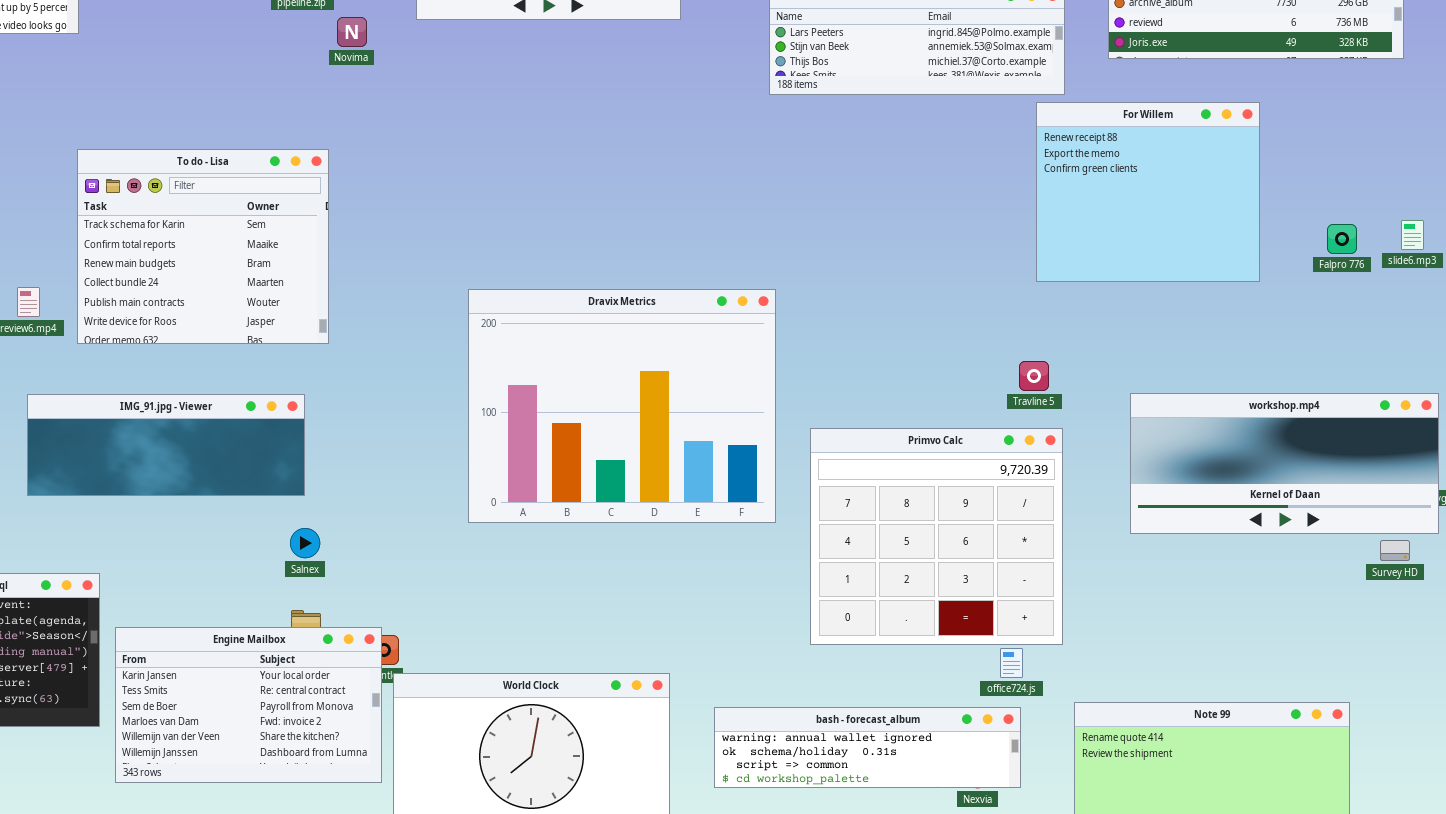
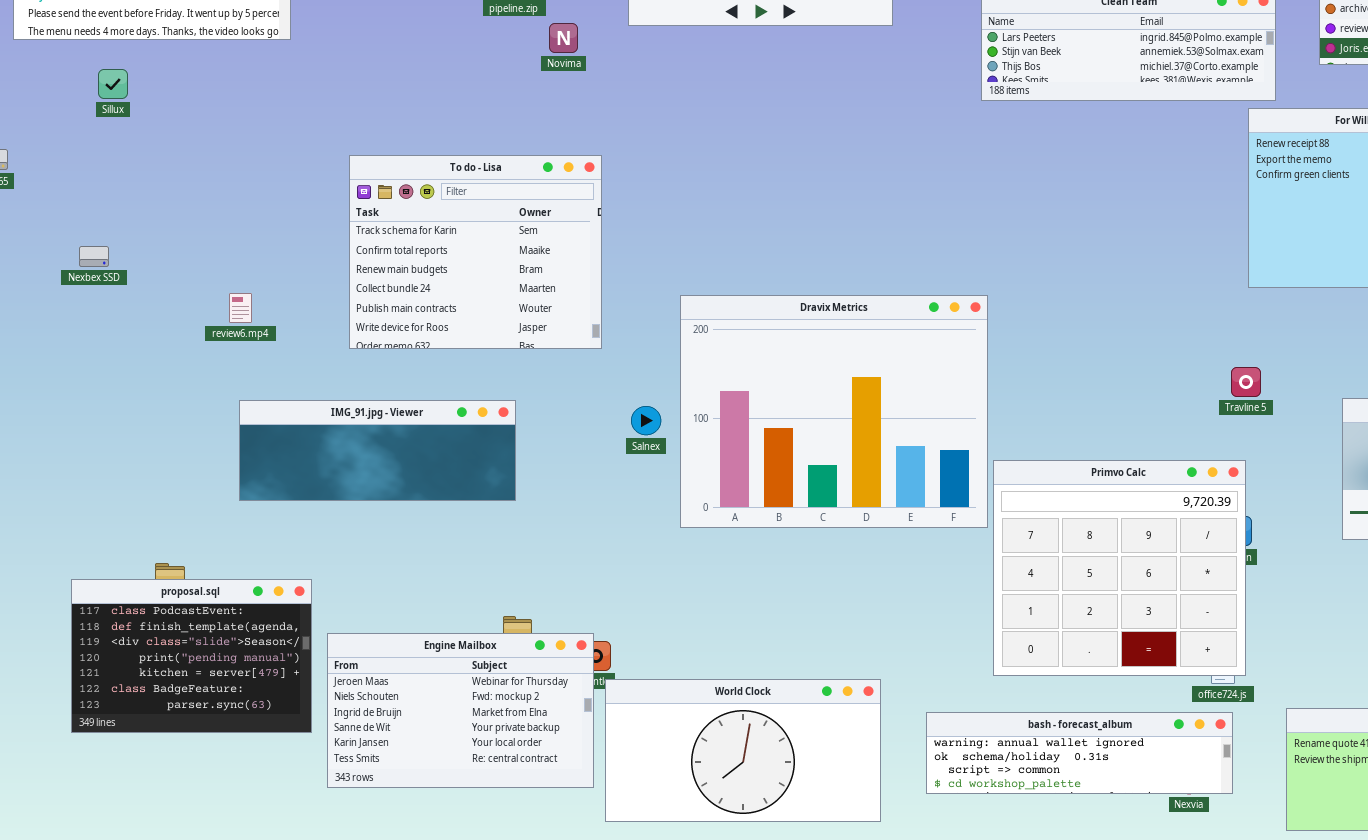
To do - Lisa: [77,149,329,344] -> [349,155,602,349], moved
Primvo Calc: [810,428,1063,645] -> [993,460,1246,676], moved
Salnex: [290,528,320,558] -> [631,406,661,435], moved
Engine Mailbox: [115,627,382,783] -> [327,633,594,788], scrolled up 4 rows

